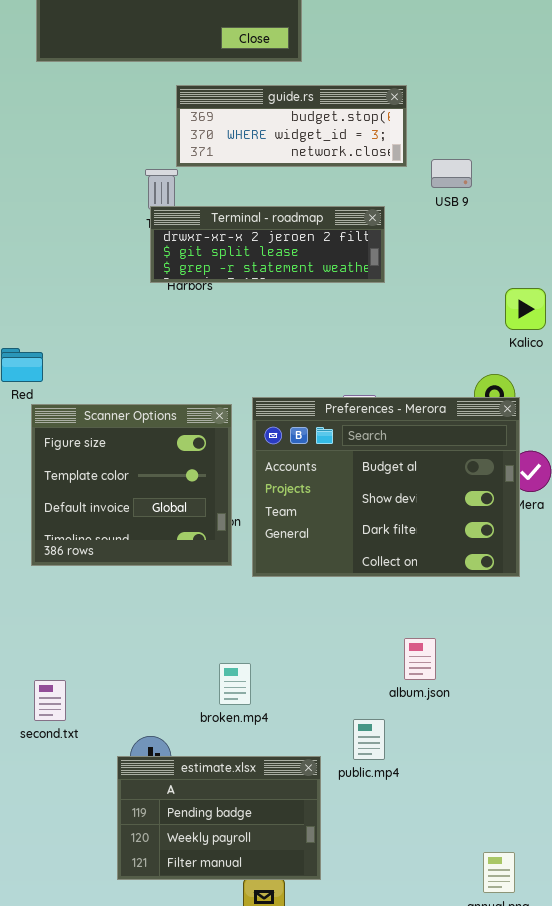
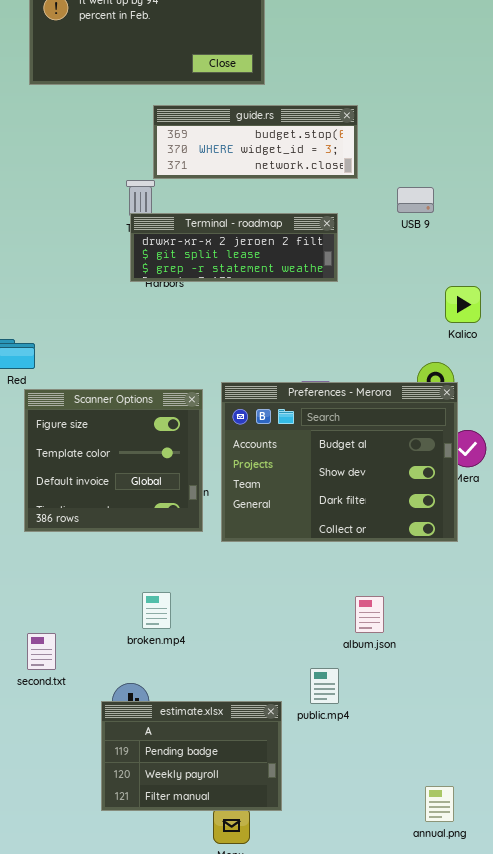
USB 9: [431,159,472,188] -> [397,187,434,213], moved
broken.mp4: [219,663,251,705] -> [142,592,171,629], moved

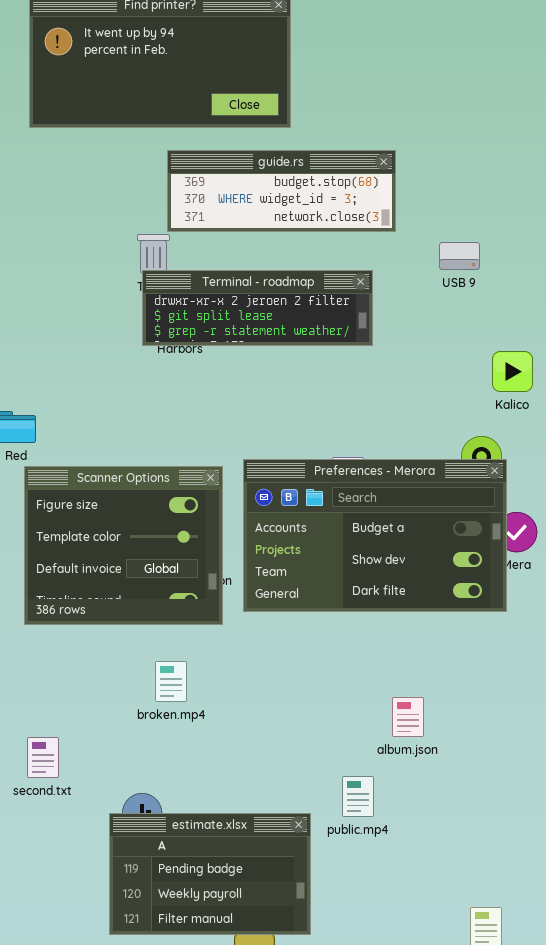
Preferences - Merora: [221,382,458,542] -> [243,459,507,612], resized
broken.mp4: [142,592,171,629] -> [155,661,187,702], moved

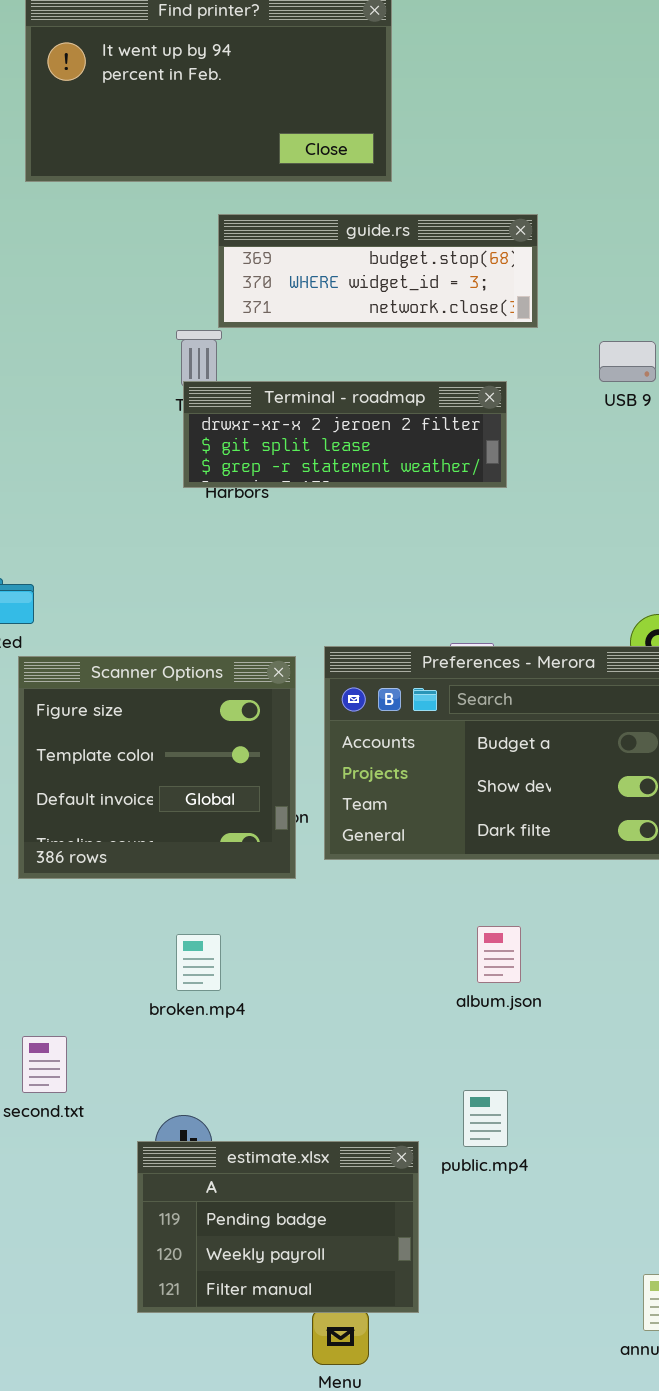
broken.mp4: [155,661,187,702] -> [176,934,221,991], moved
album.json: [392,697,424,737] -> [477,926,521,983], moved

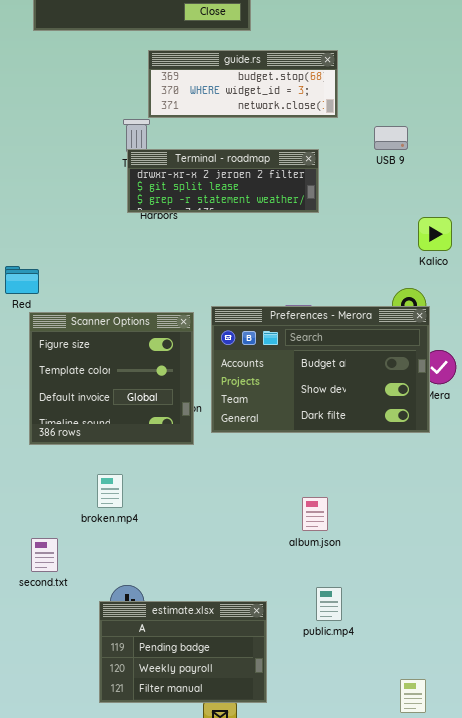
album.json: [477,926,521,983] -> [302,497,328,531], moved
broken.mp4: [176,934,221,991] -> [97,474,123,508], moved
public.mp4: [463,1090,508,1147] -> [316,587,342,621], moved

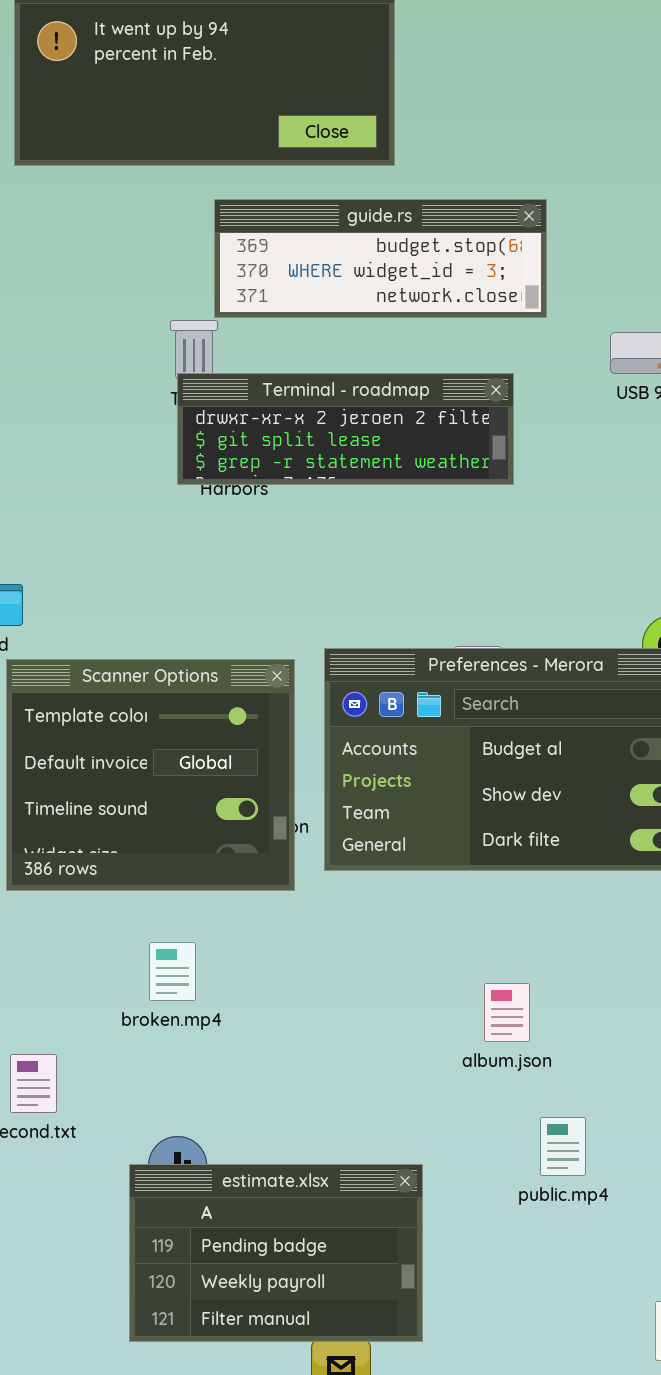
Scanner Options: [29,312,194,445] -> [6,659,295,891], scrolled down 1 row
broken.mp4: [97,474,123,508] -> [149,942,196,1001], moved
public.mp4: [316,587,342,621] -> [540,1117,586,1176], moved

